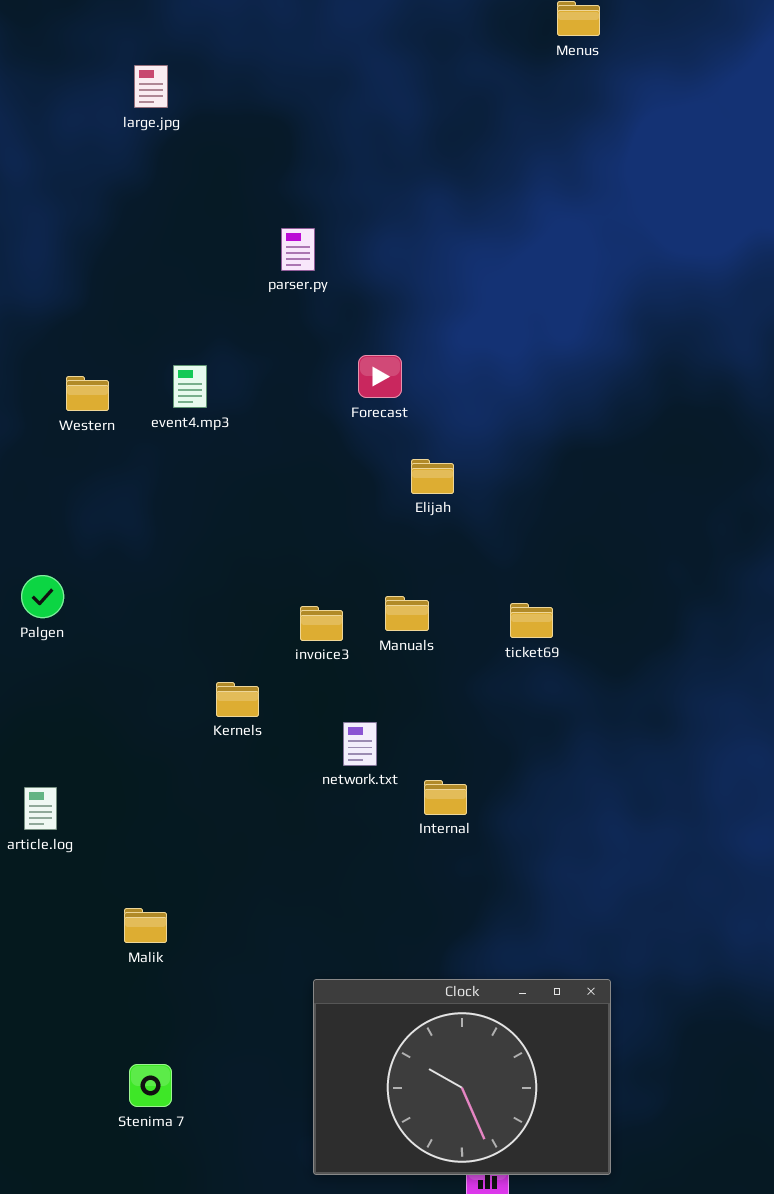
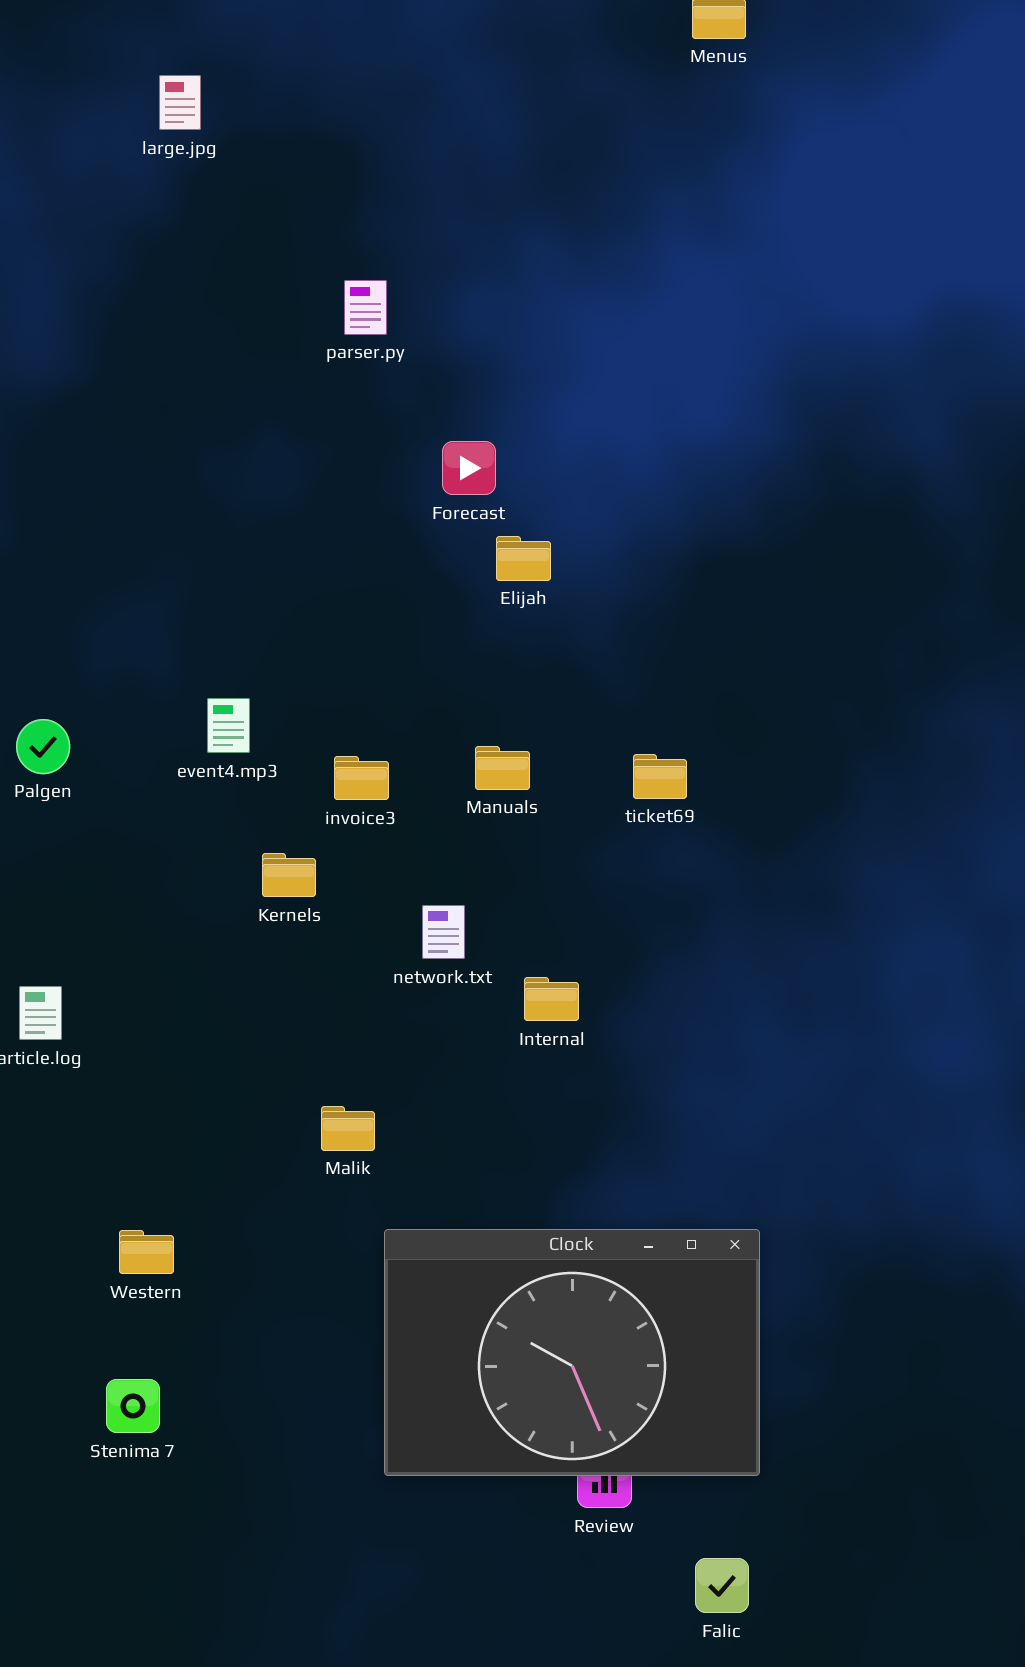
event4.mp3: [173,365,207,408] -> [207,698,250,753], moved
Western: [66,376,109,411] -> [119,1230,174,1274], moved
Elijah: [411,459,454,494] -> [496,536,551,581], moved
invoice3: [300,606,343,641] -> [334,756,389,800], moved
Malik: [124,908,167,943] -> [321,1106,375,1151], moved
Stenima 7: [129,1064,172,1107] -> [106,1379,160,1433], moved

